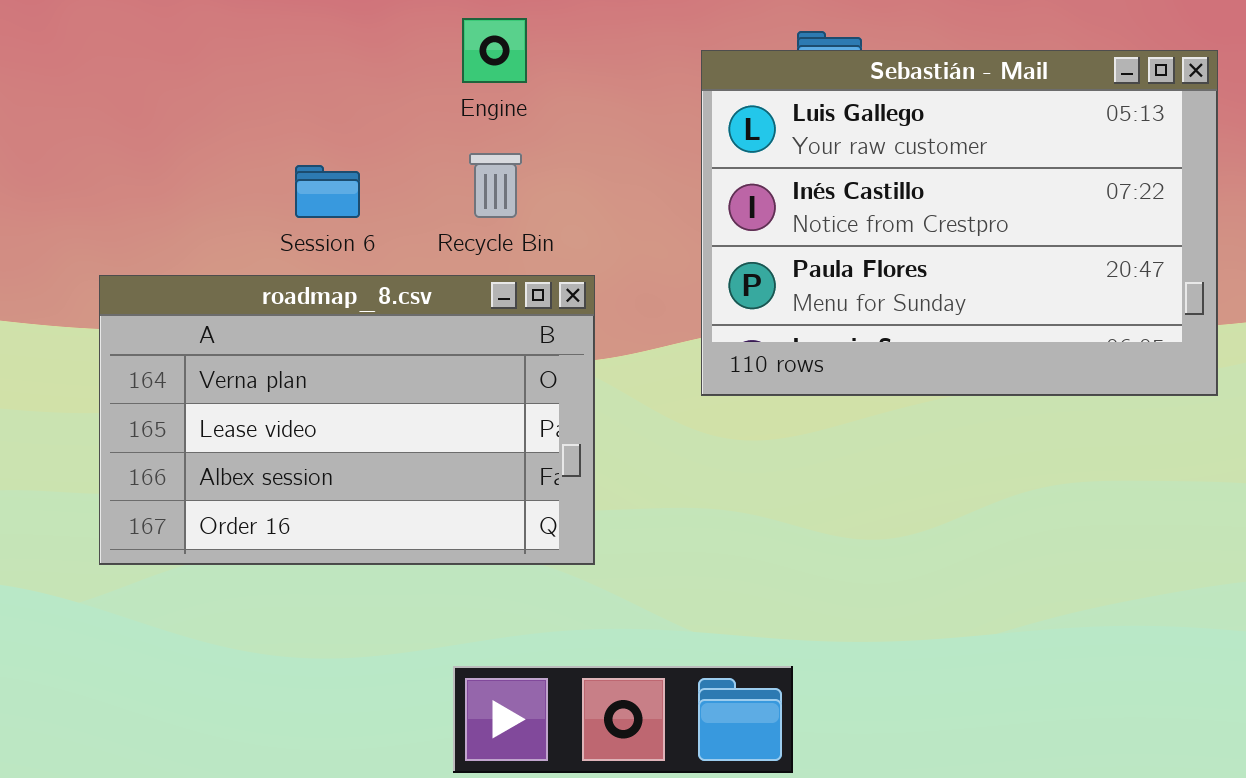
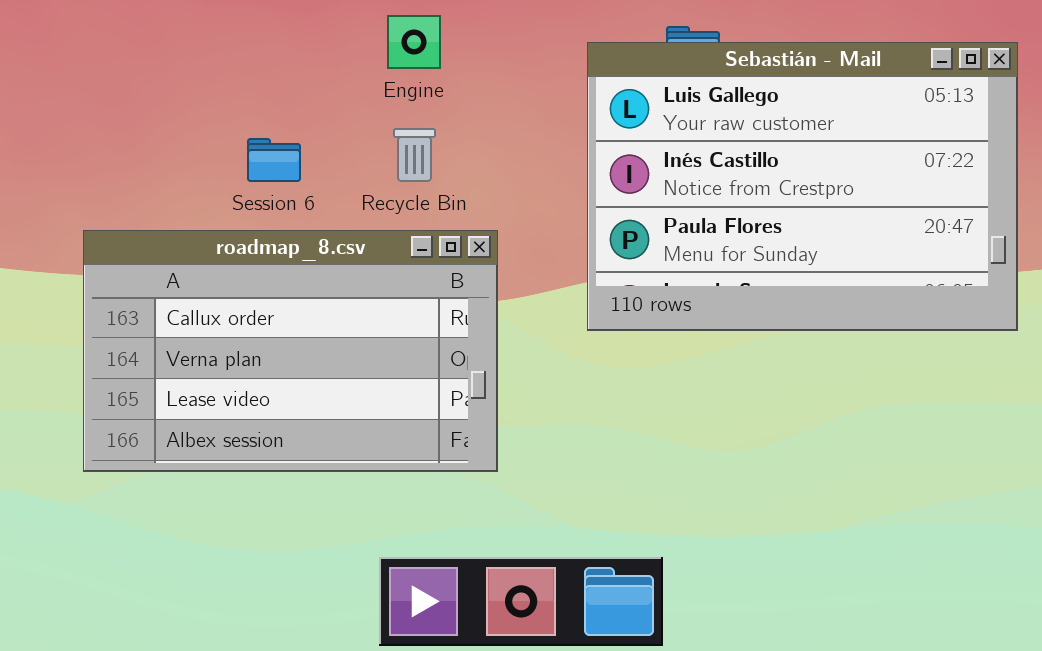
roadmap_8.csv: [99,275,595,565] -> [83,230,498,472], scrolled up 1 row

